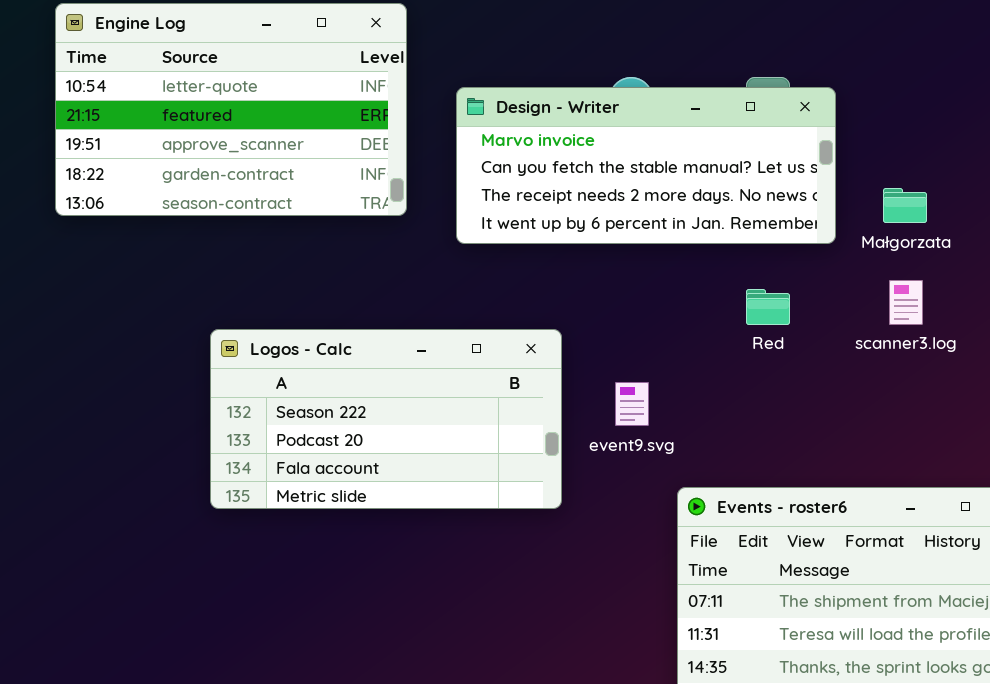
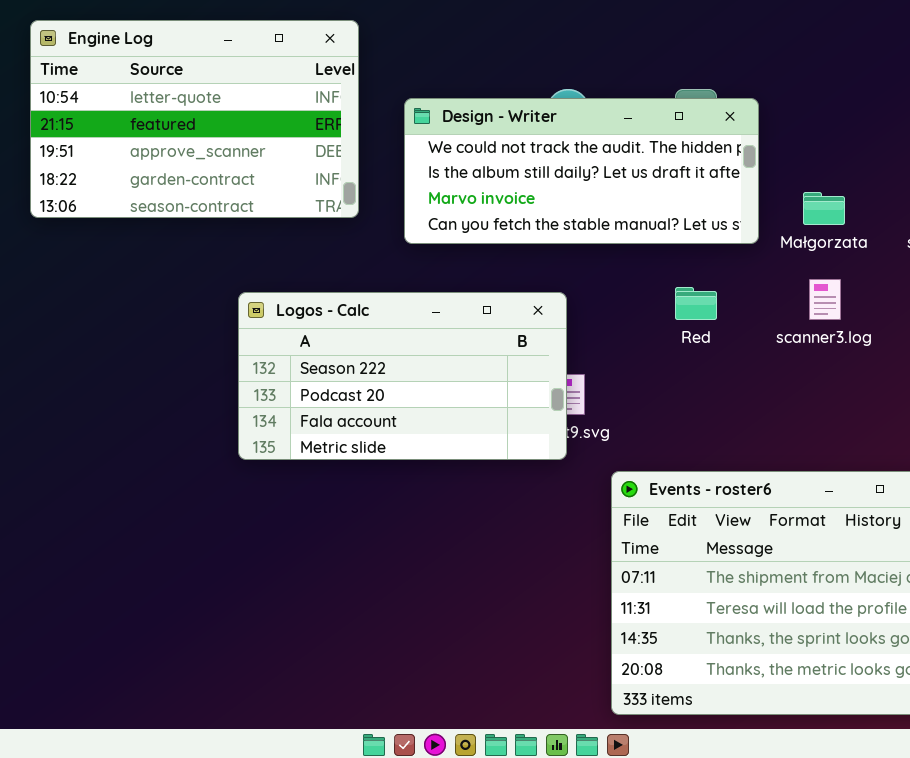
Design - Writer: [456,87,836,244] -> [404,98,759,244], scrolled up 2 rows
Logos - Calc: [210,329,562,509] -> [238,292,567,460], moved

